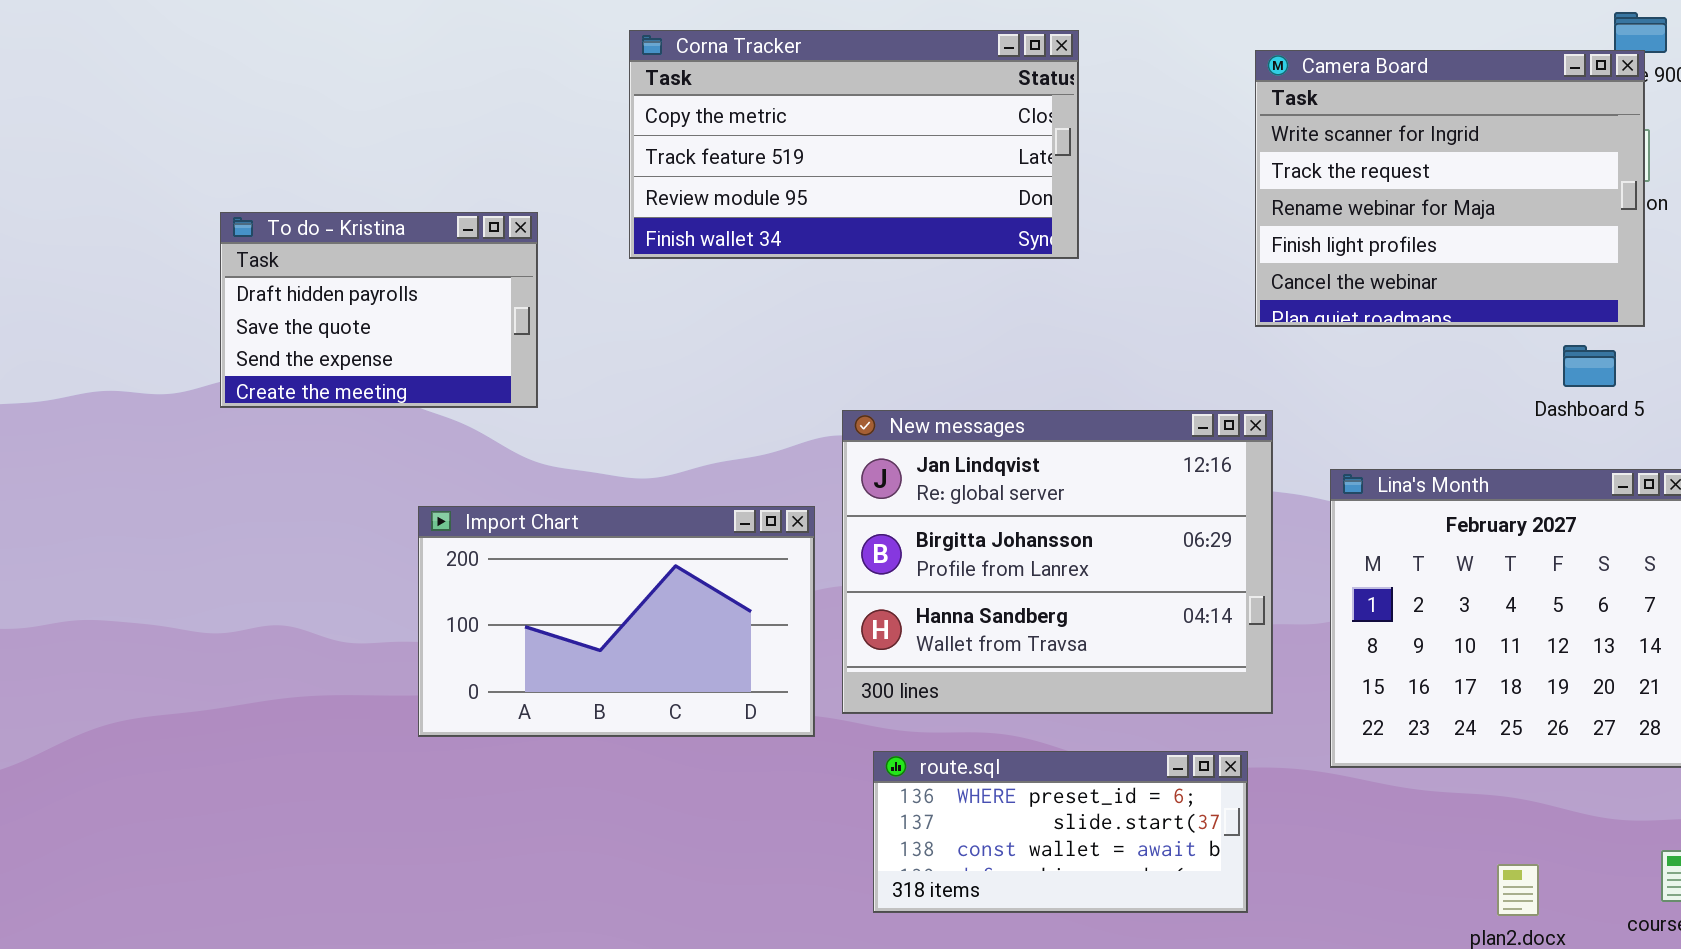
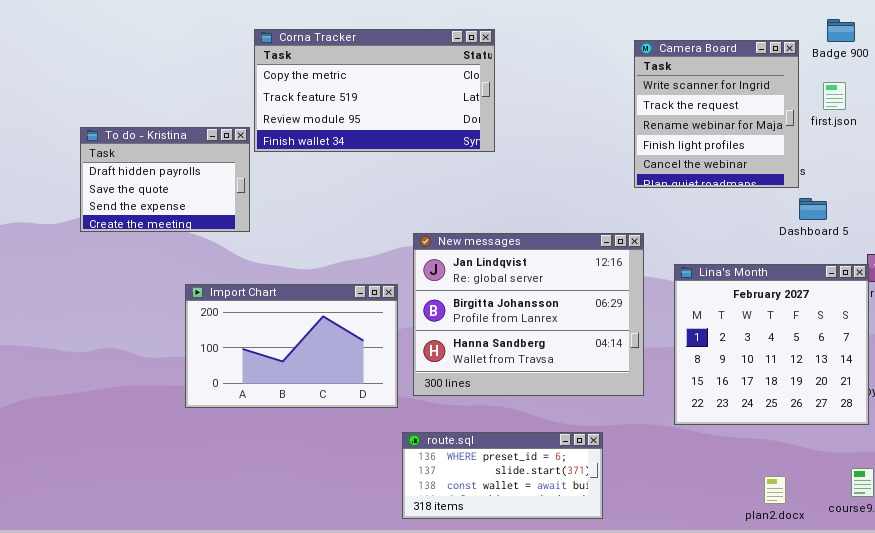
Corna Tracker: [629,30,1079,259] -> [254,29,495,152], moved
Camera Board: [1255,50,1645,327] -> [634,40,799,188], resized
route.sql: [873,751,1248,913] -> [402,432,603,519], moved

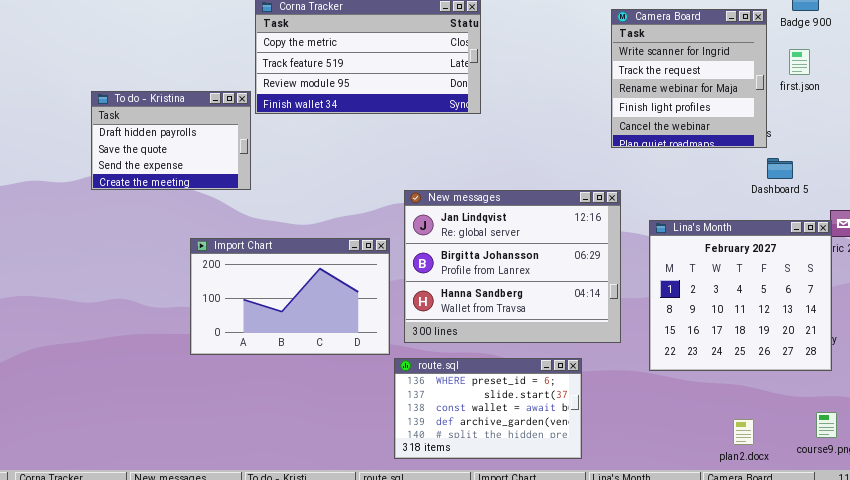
route.sql: [402,432,603,519] -> [394,358,582,459], resized

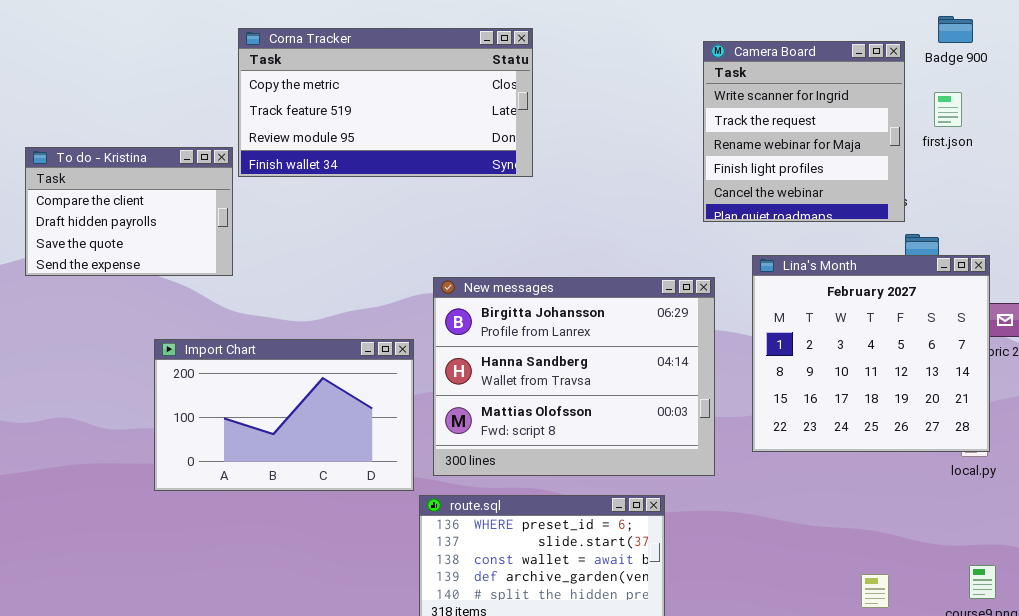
To do - Kristina: [91,91,251,190] -> [25,147,233,276], scrolled up 1 row
New messages: [404,190,621,343] -> [433,277,715,476], scrolled down 1 row
Lina's Month: [649,220,832,371] -> [752,255,990,452], moved

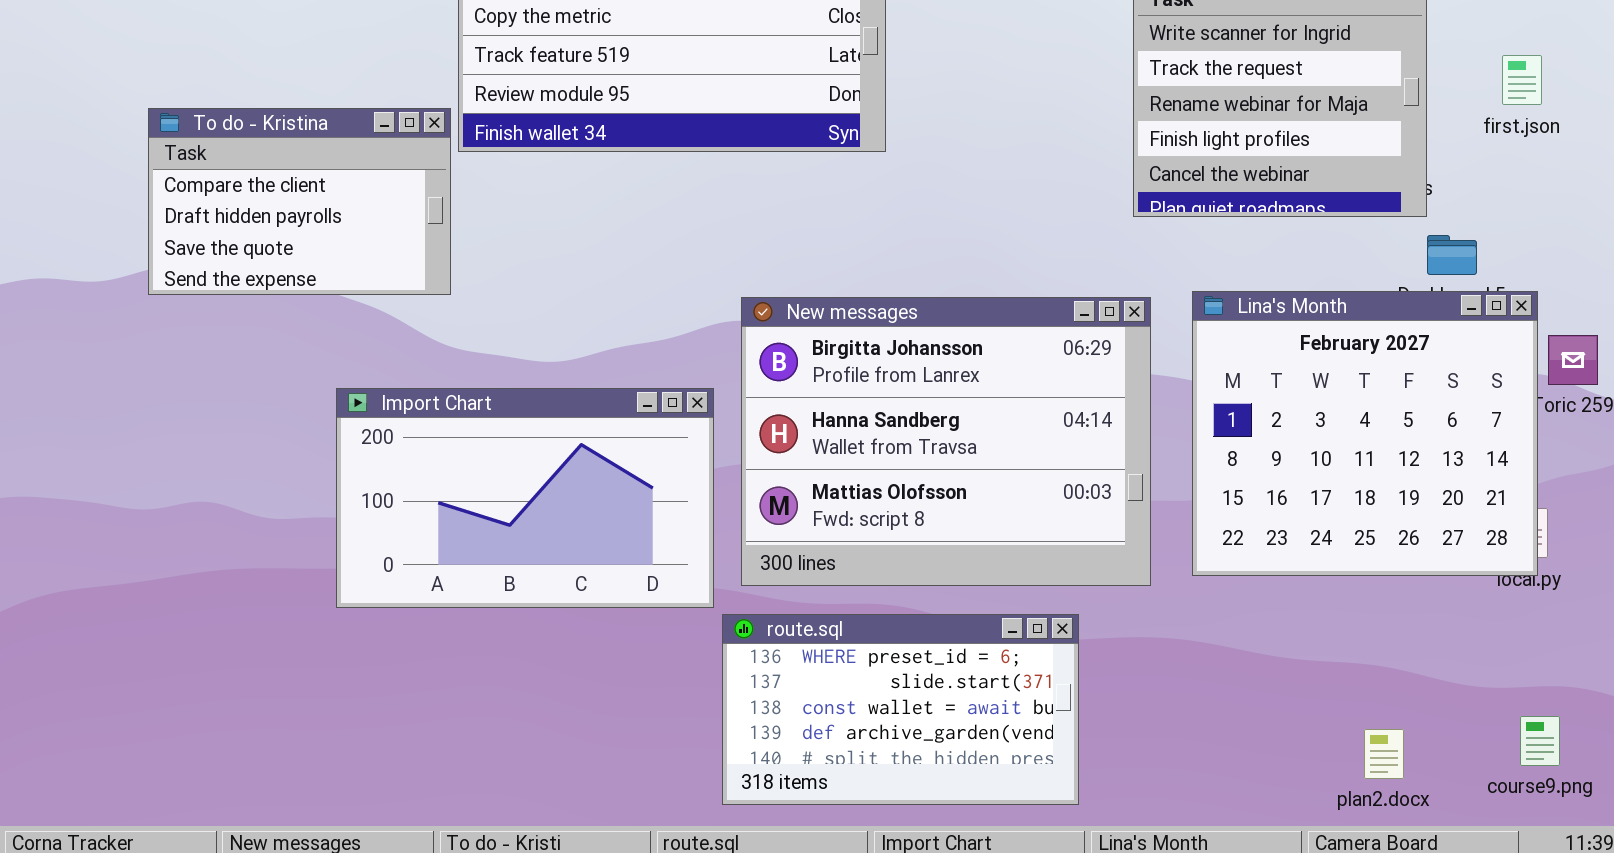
first.json: [934,92,962,127] -> [1502,55,1542,105], moved
Lina's Month: [752,255,990,452] -> [1192,291,1538,576], moved

